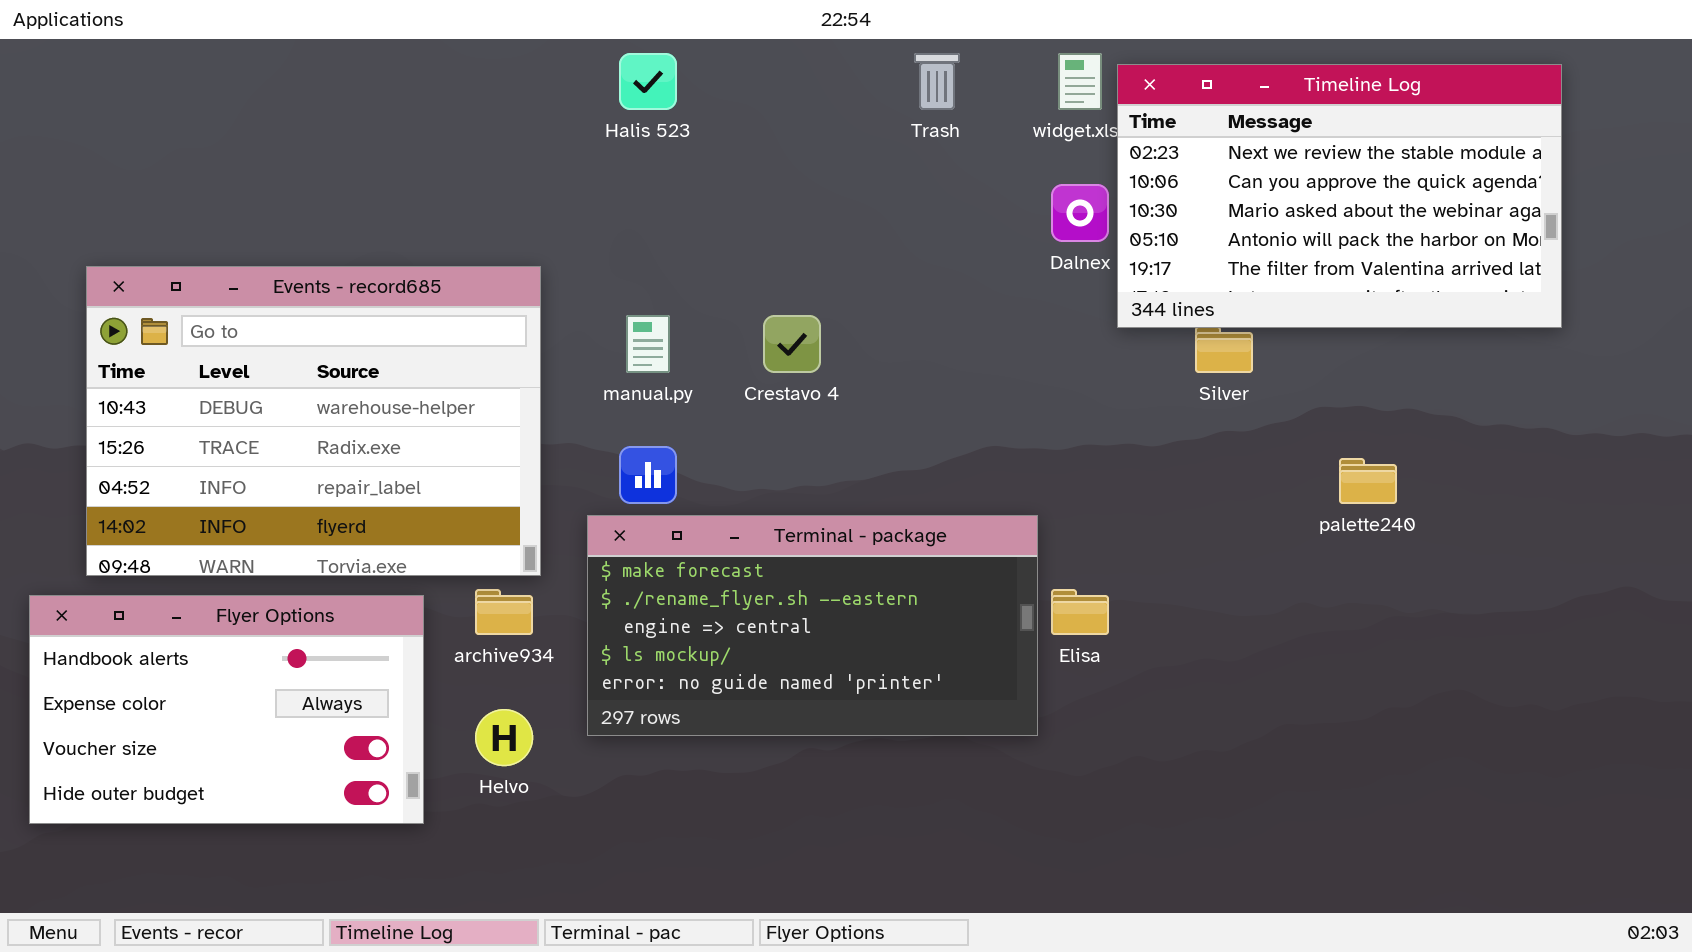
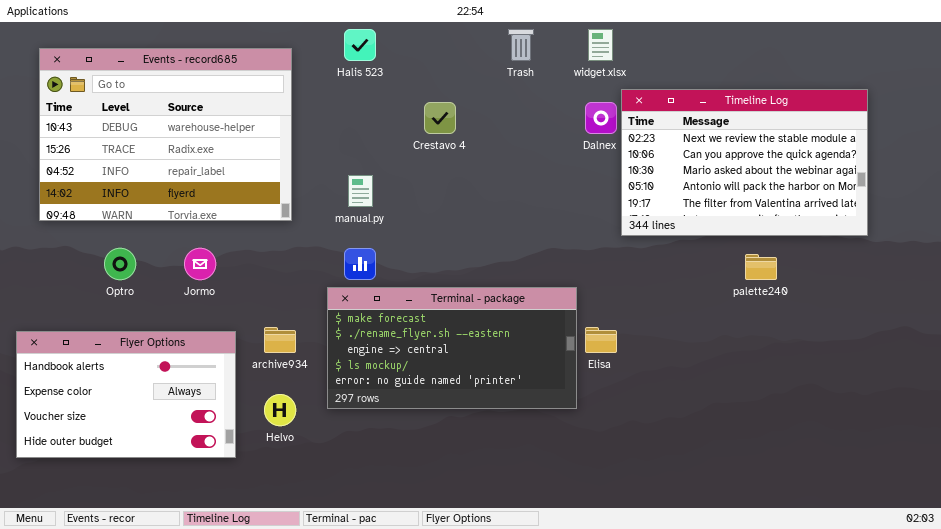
Timeline Log: [1117,64,1562,328] -> [621,89,868,236], moved
Events - record685: [86,266,541,576] -> [39,48,292,221], moved
Crestavo 4: [763,315,821,373] -> [424,102,456,134], moved

